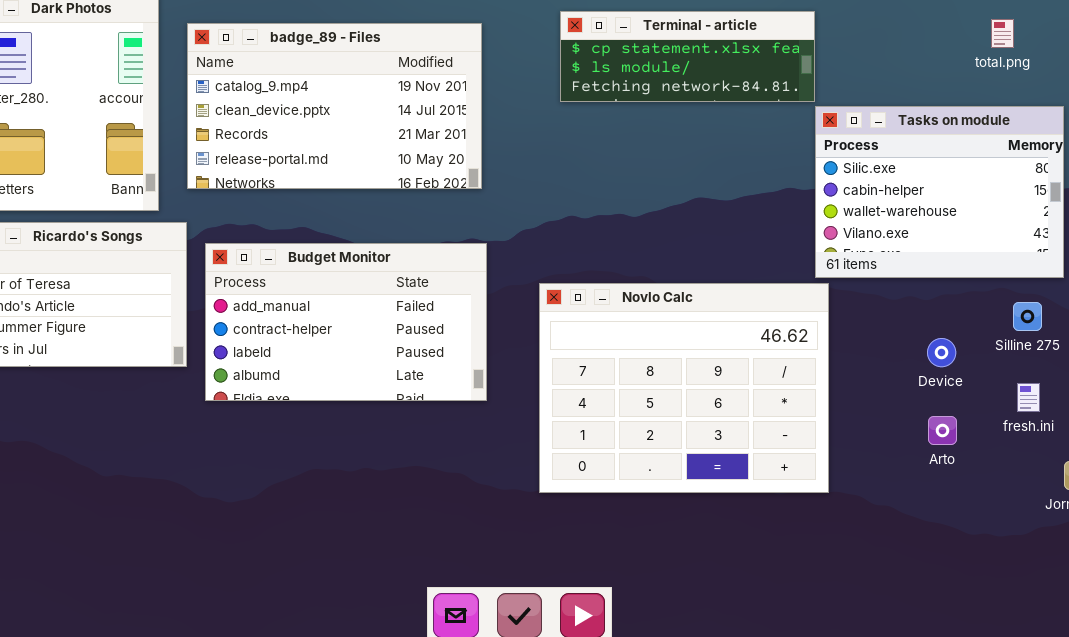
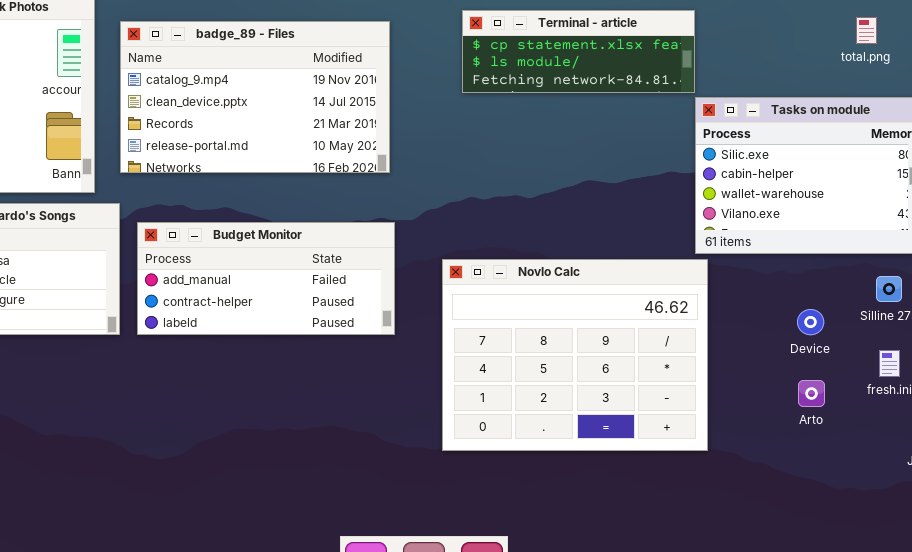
Budget Monitor: [205,243,487,401] -> [137,222,395,335], resized

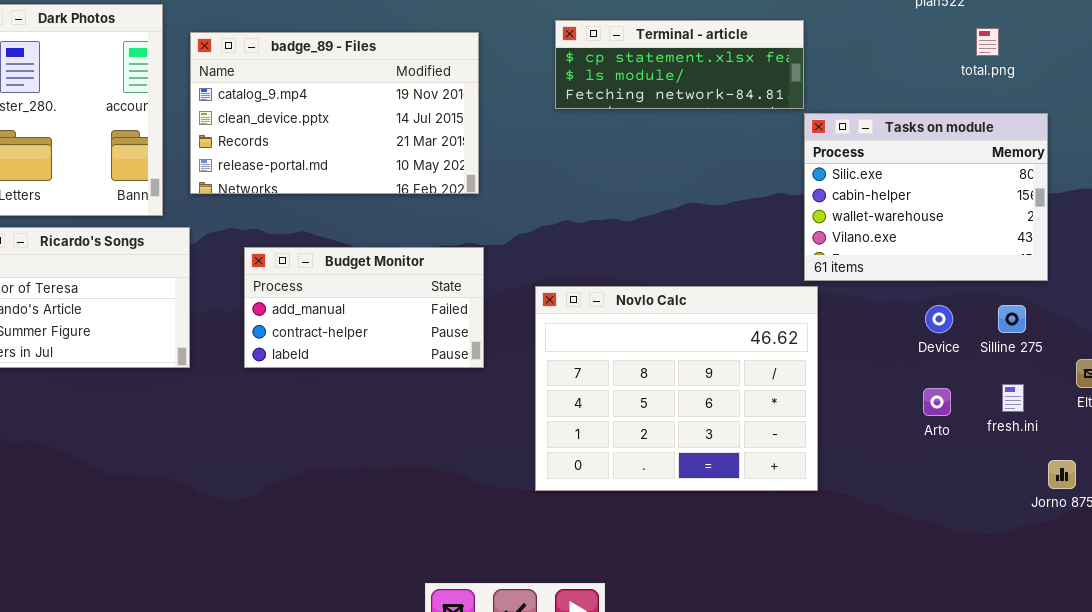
Budget Monitor: [137,222,395,335] -> [244,247,484,368], resized
Device: [797,309,824,335] -> [925,305,953,333], moved
Arto: [798,380,825,407] -> [923,388,951,416], moved

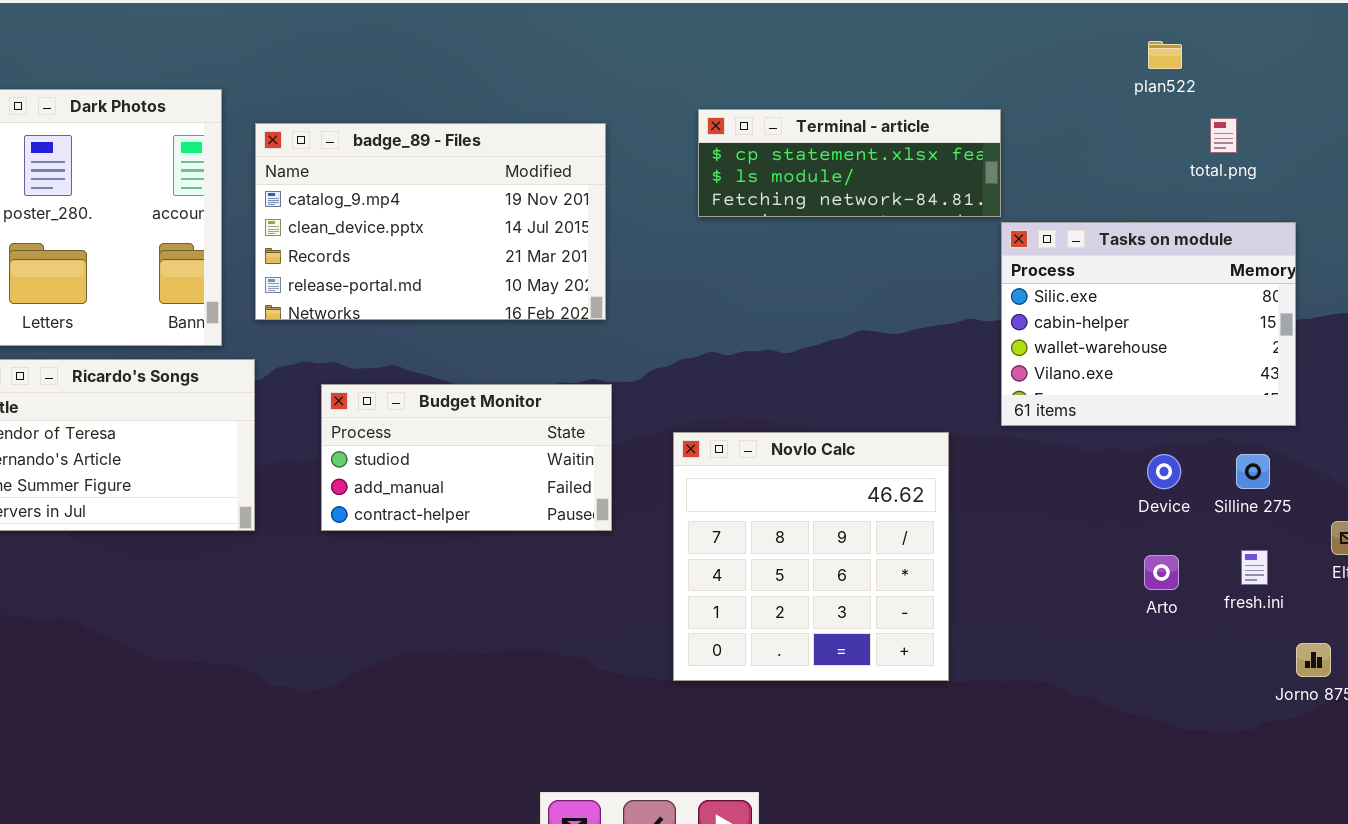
Budget Monitor: [244,247,484,368] -> [321,384,612,531], scrolled up 1 row
Novlo Calc: [535,286,818,491] -> [673,432,949,681], resized

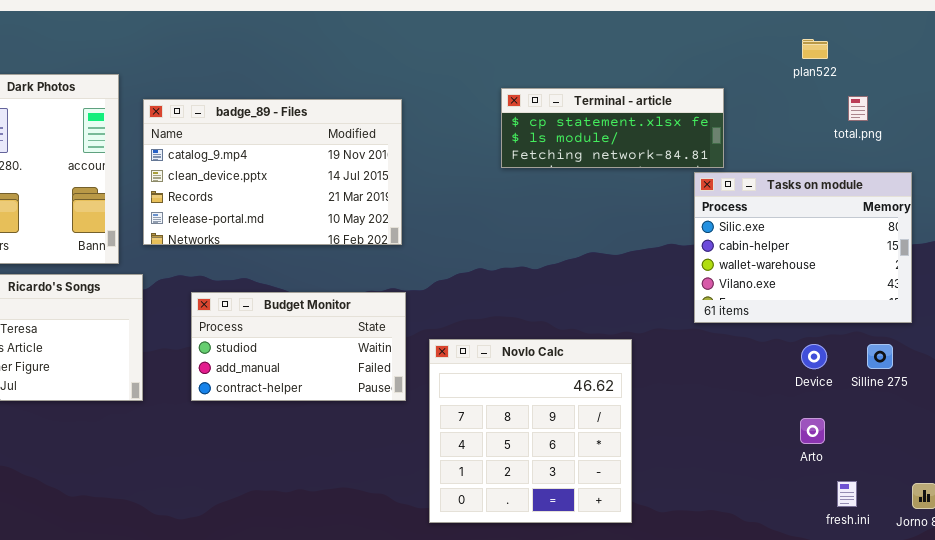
Terminal - article: [698,109,1001,217] -> [501,88,724,168], moved
Novlo Calc: [673,432,949,681] -> [429,339,632,523], moved
fresh.ini: [1241,550,1268,585] -> [837,481,857,507], moved

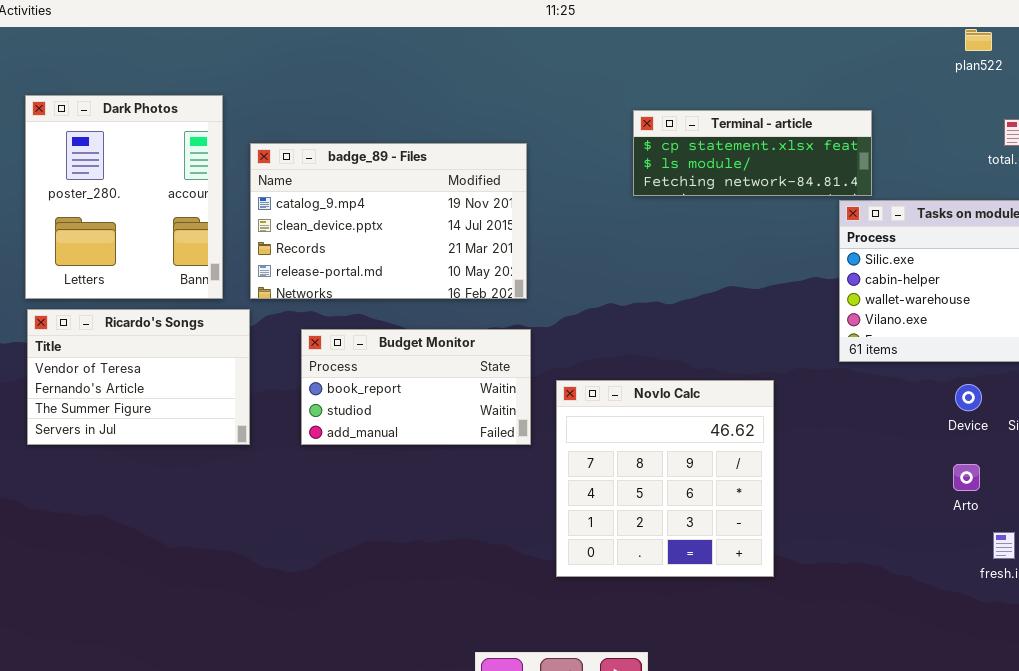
plan522: [802,39,828,59] -> [965,29,992,51], moved
badge_89 - Files: [143,99,402,245] -> [250,143,527,299], moved
Budget Monitor: [191,292,406,401] -> [301,329,531,445], scrolled up 1 row

